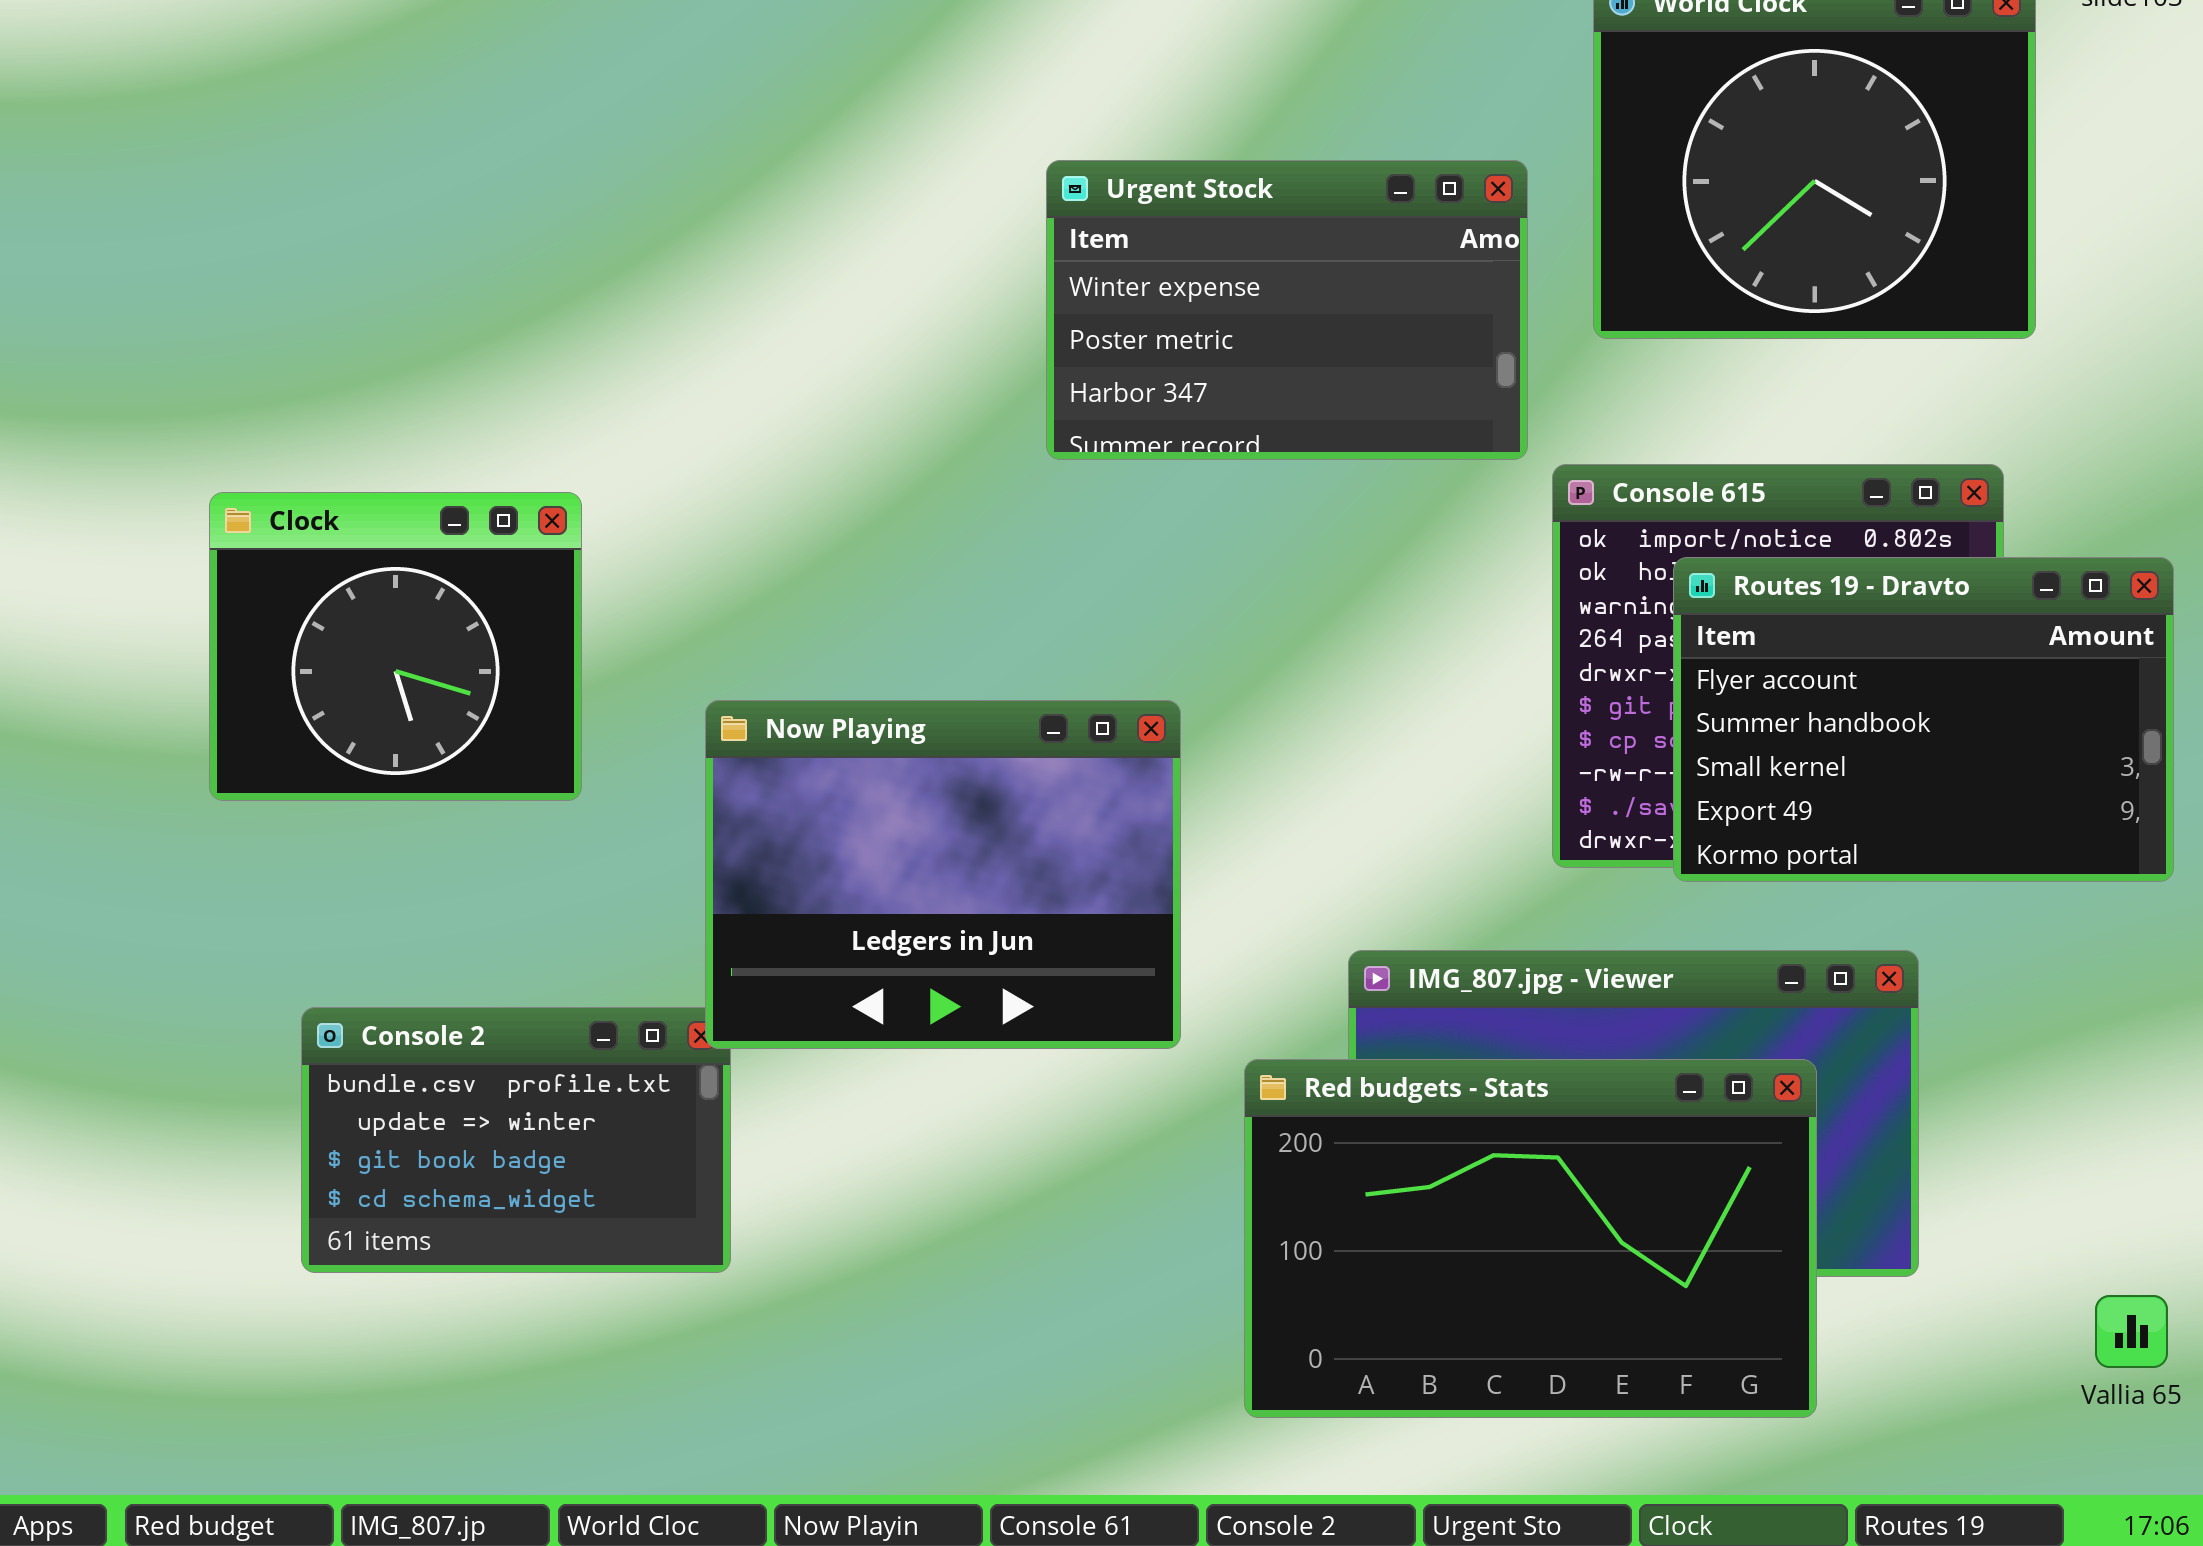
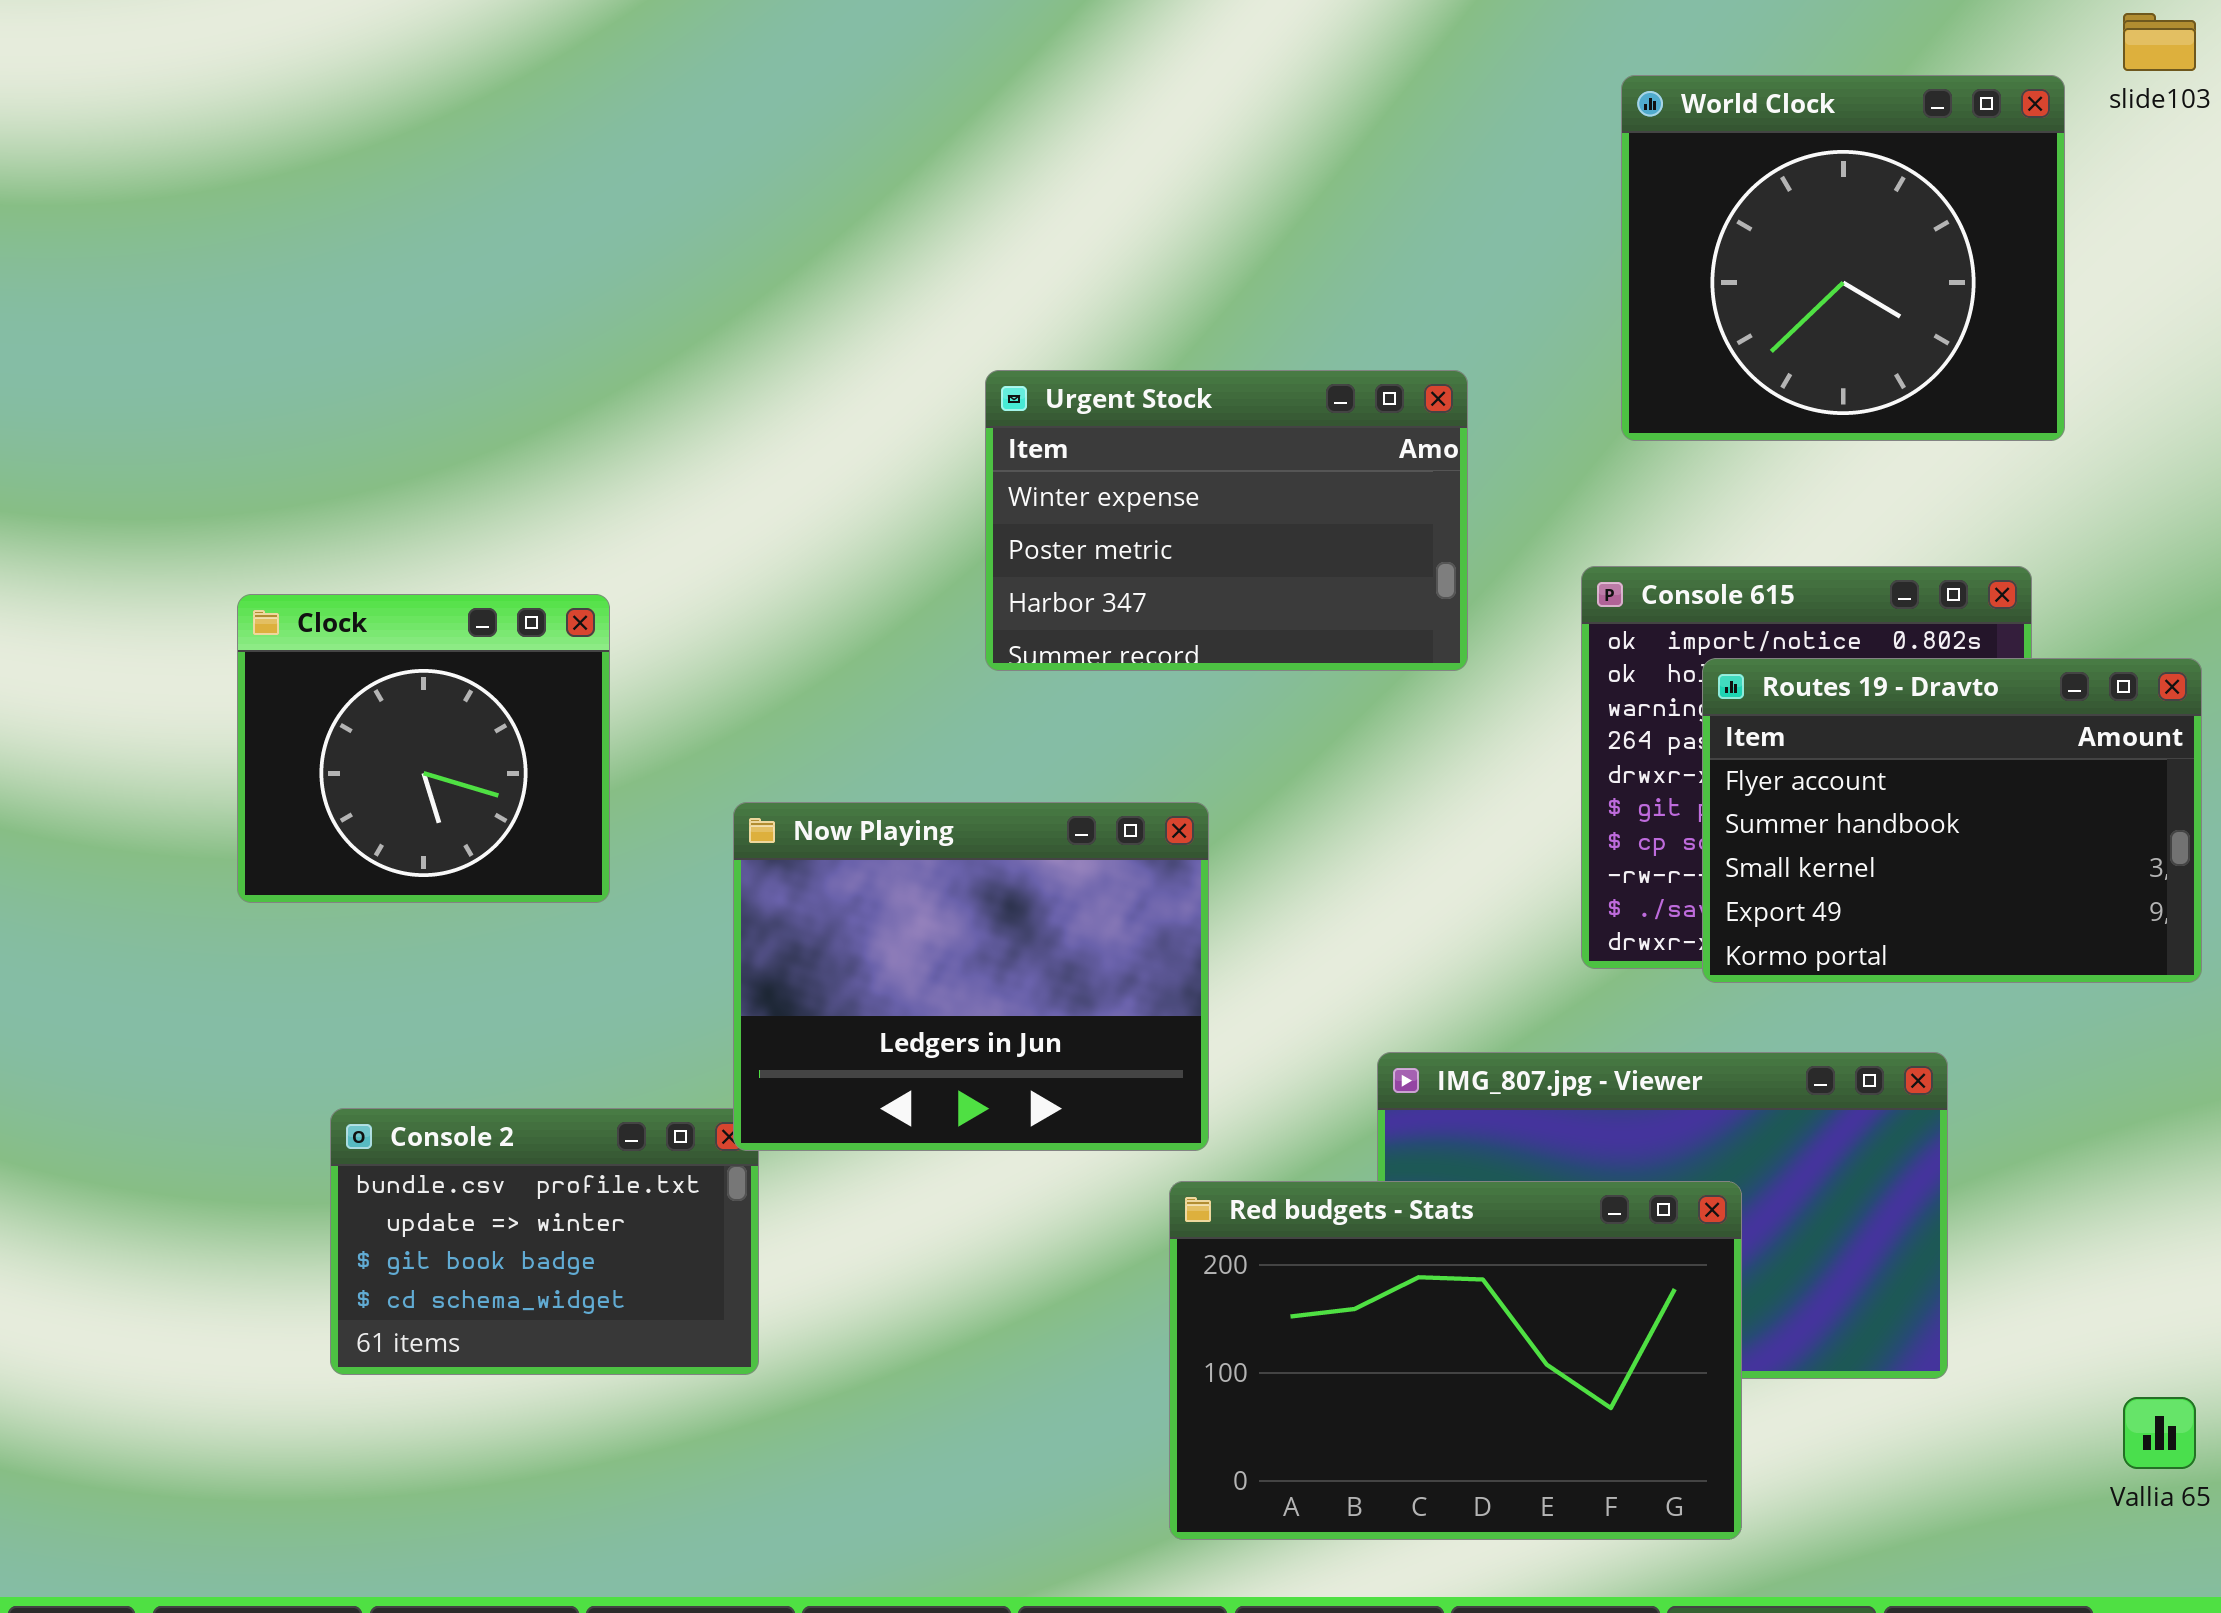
Urgent Stock: [1046,160,1528,460] -> [985,370,1468,671], moved
Red budgets - Stats: [1244,1059,1817,1418] -> [1169,1181,1742,1540], moved

